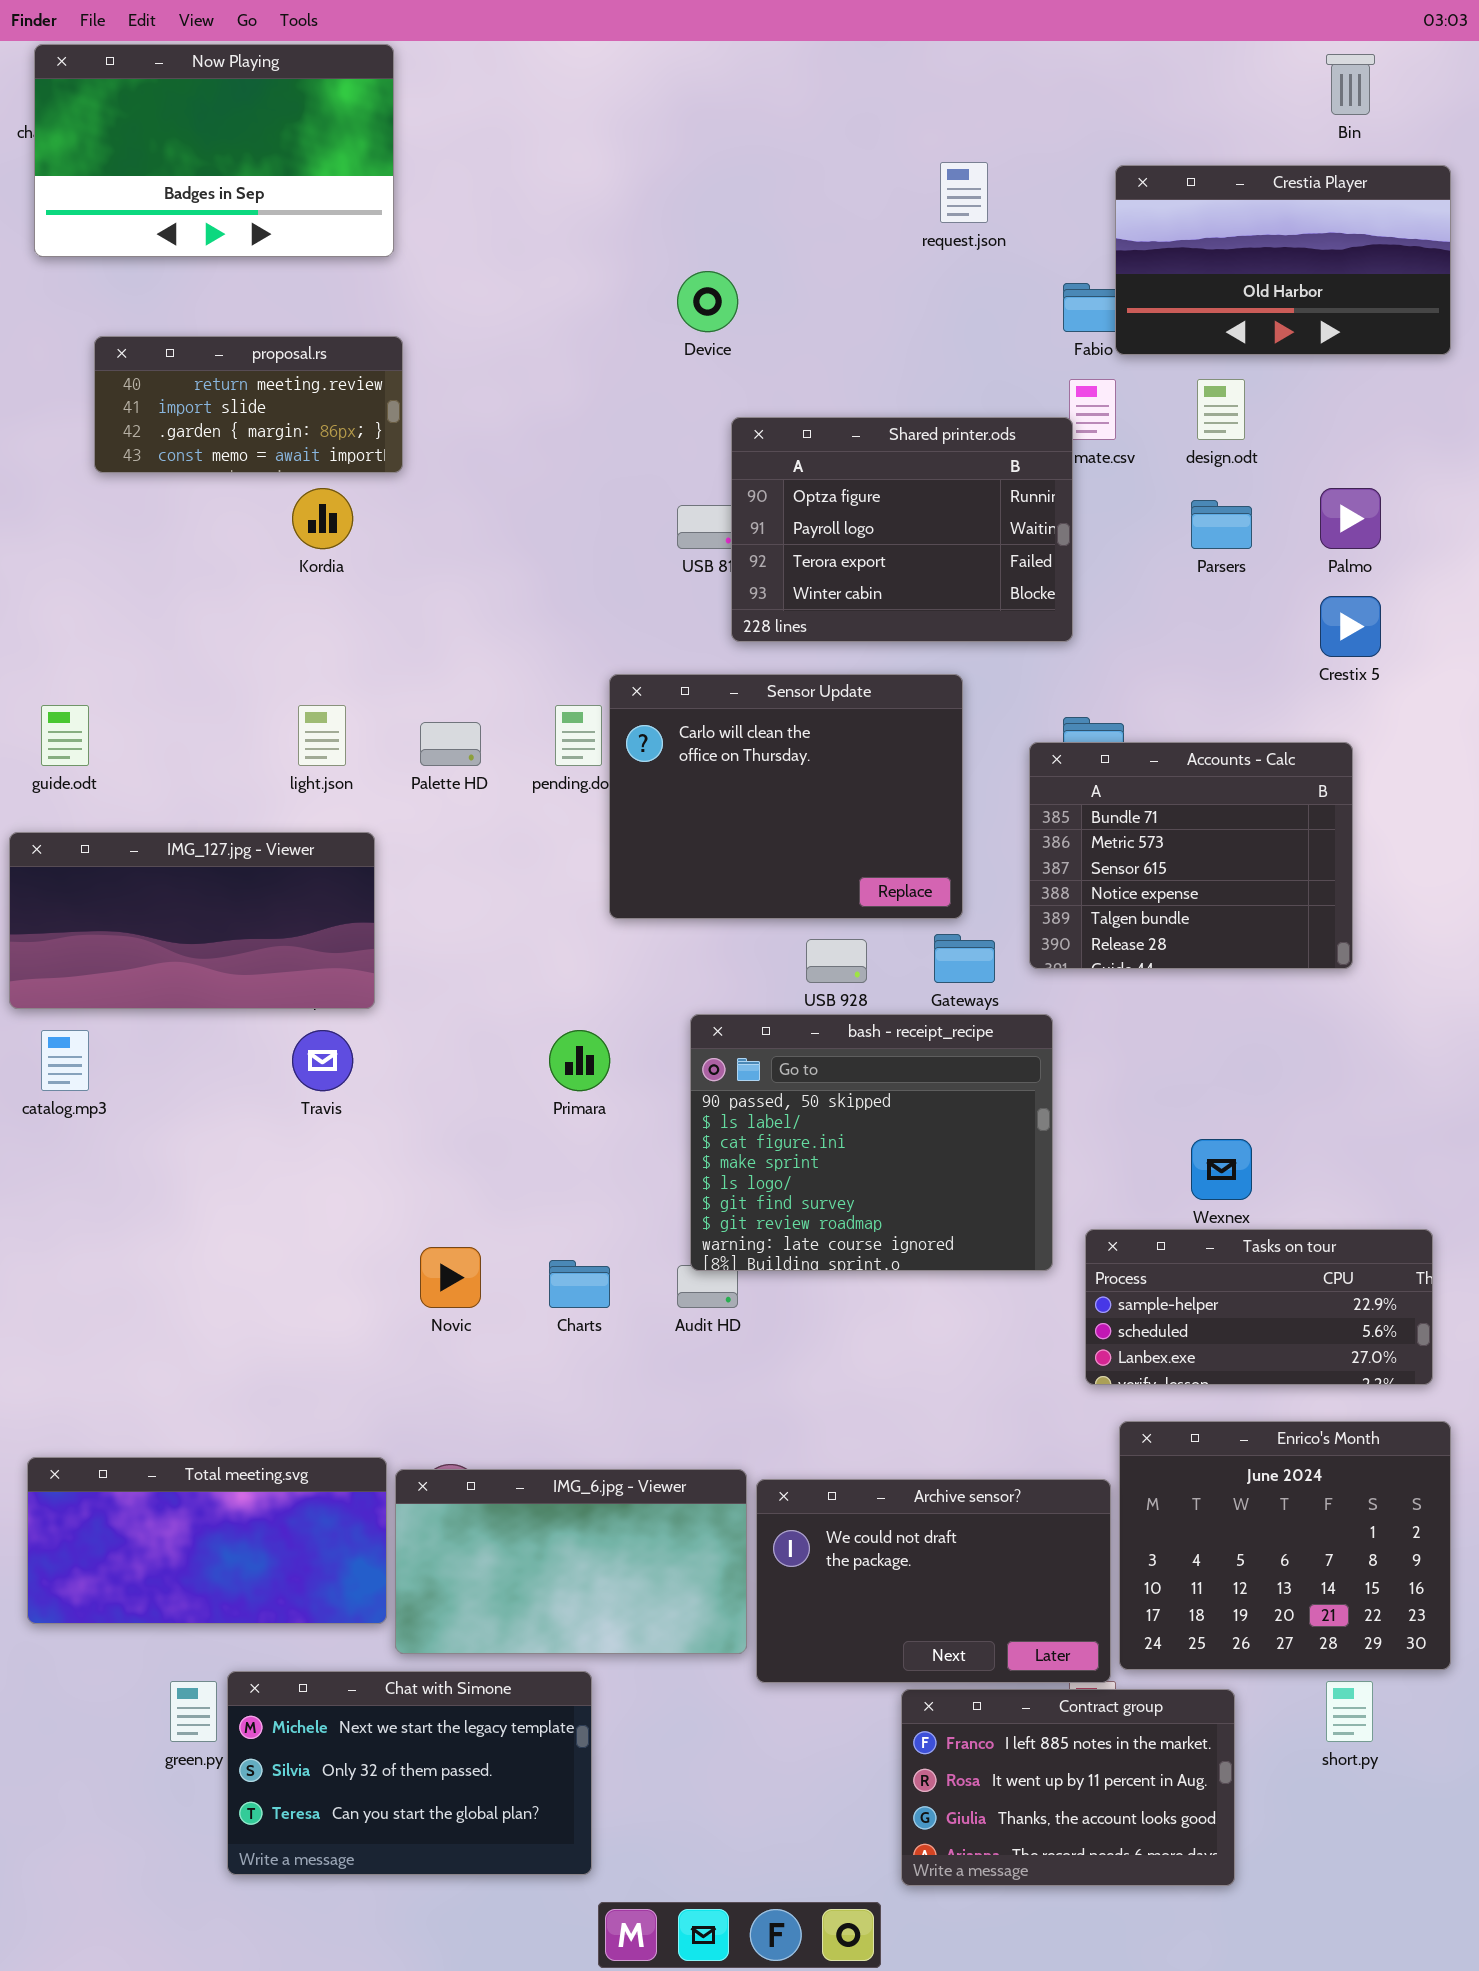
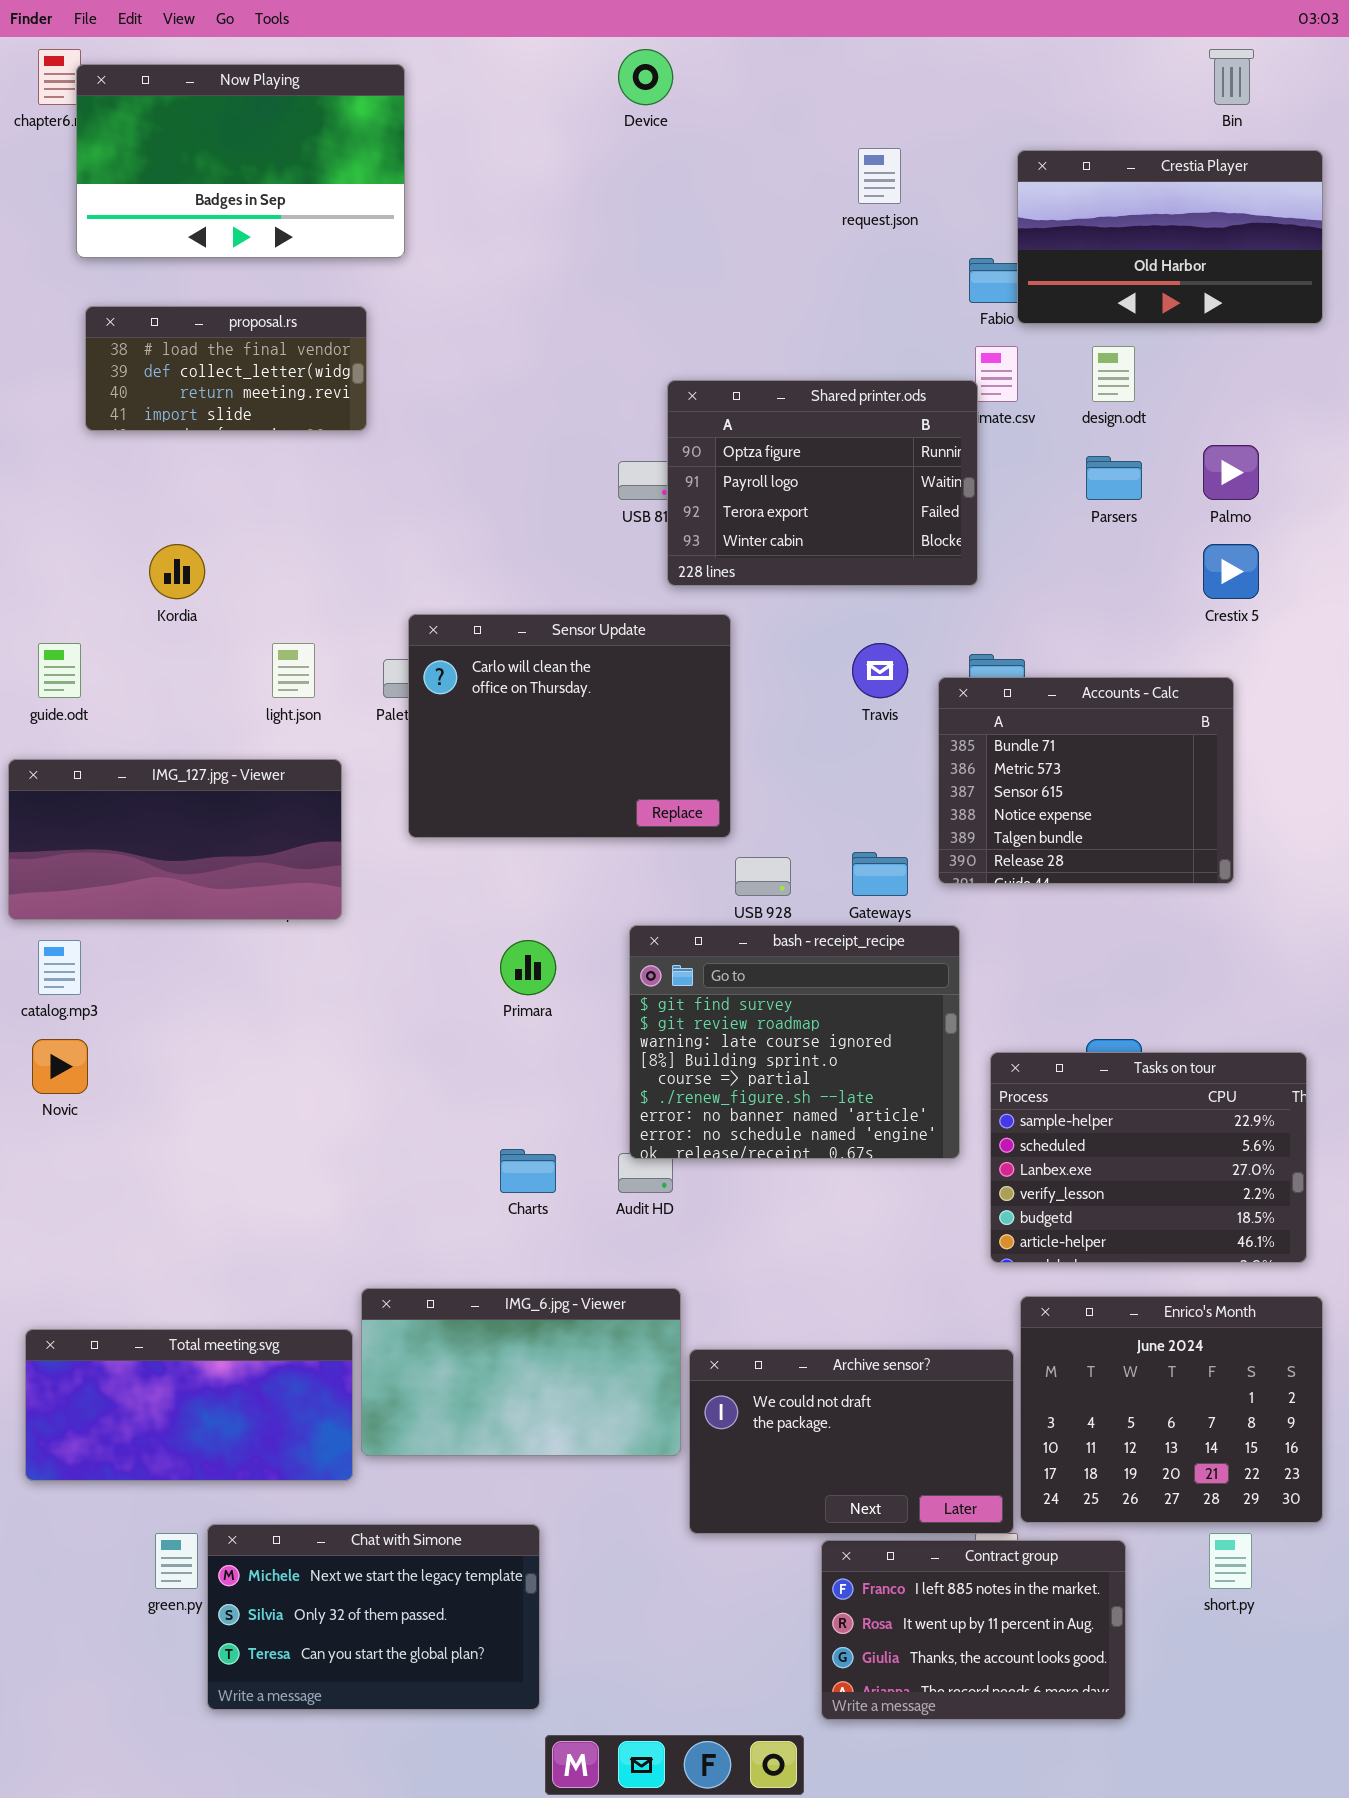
Now Playing: [34,44,394,257] -> [76,64,405,258], moved
Device: [677,271,738,332] -> [618,49,673,105], moved
proposal.rs: [94,336,403,473] -> [85,306,367,431], scrolled up 2 rows
Kordia: [292,488,353,549] -> [149,544,205,599], moved
Sensor Update: [609,674,963,919] -> [408,614,731,838], moved
bash - receipt_recipe: [690,1014,1053,1271] -> [629,925,960,1159], scrolled down 5 rows
Travis: [292,1030,353,1091] -> [852,643,908,698], moved
Tasks on tour: [1085,1229,1433,1385] -> [990,1052,1307,1263], resized
Novic: [420,1247,481,1308] -> [32,1039,88,1094], moved
IMG_6.jpg - Viewer: [395,1469,747,1654] -> [361,1288,681,1456], moved

